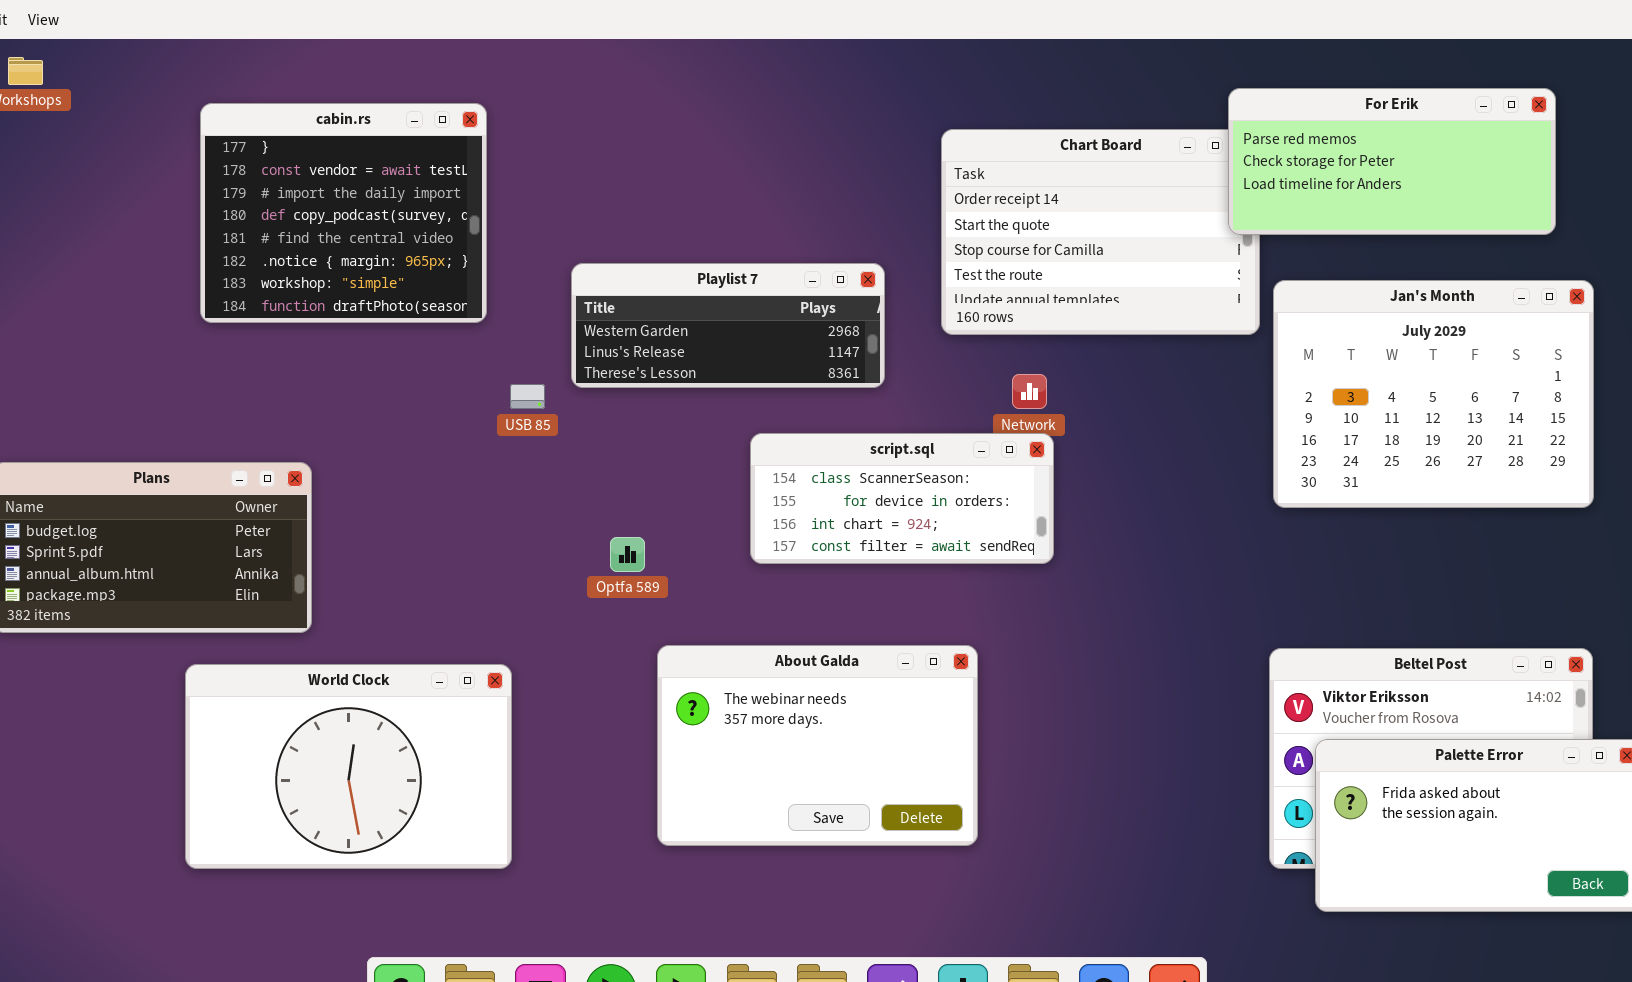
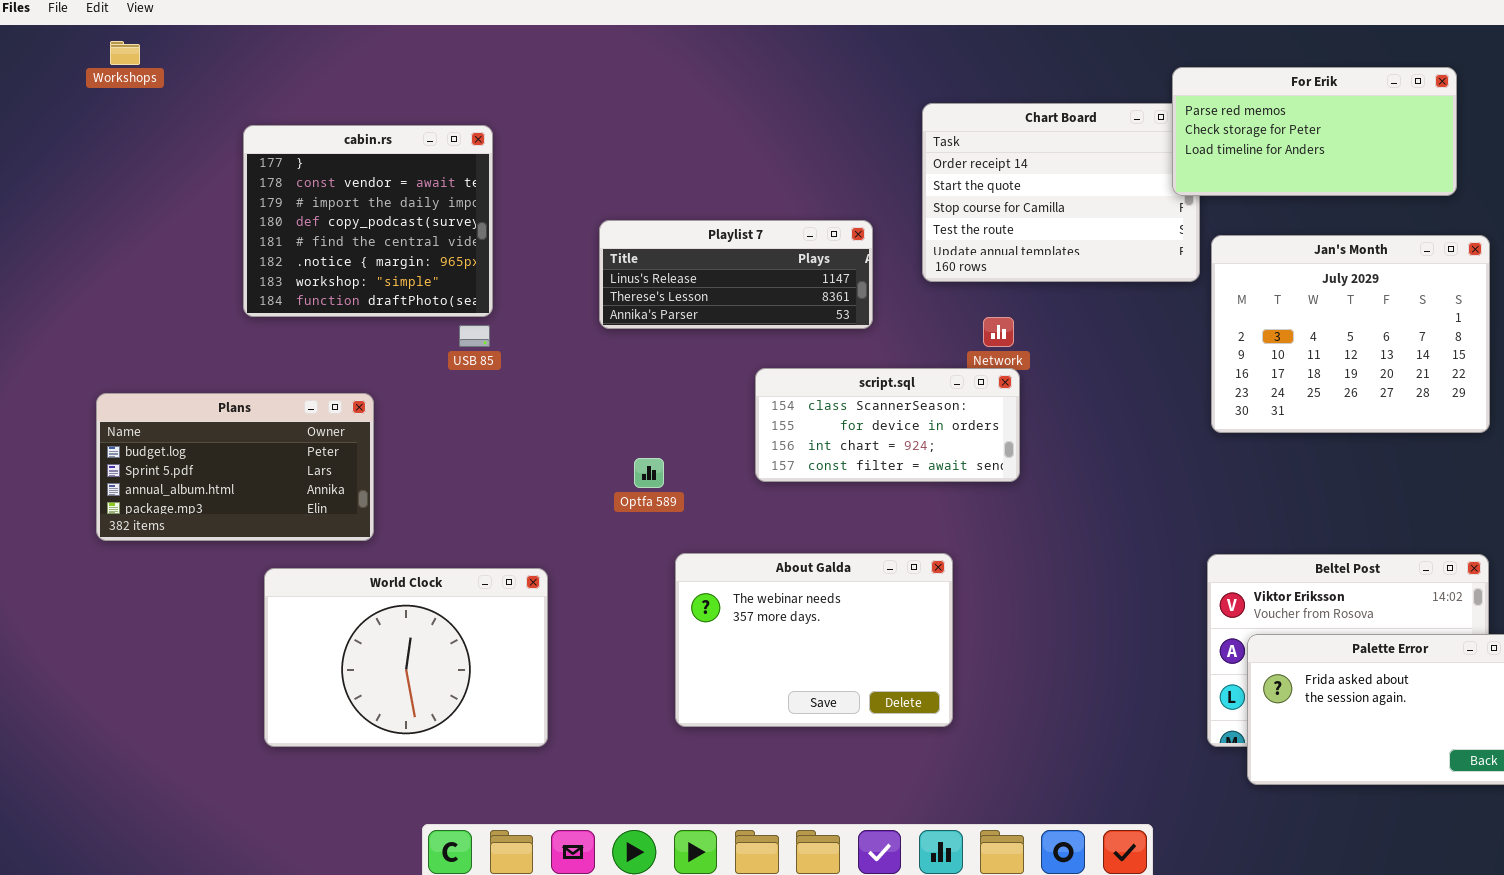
cabin.rs: [200,103,487,323] -> [243,125,493,317], moved
Playlist 7: [571,263,885,388] -> [599,220,873,329], scrolled down 1 row
USB 85: [510,384,545,409] -> [459,325,490,347], moved

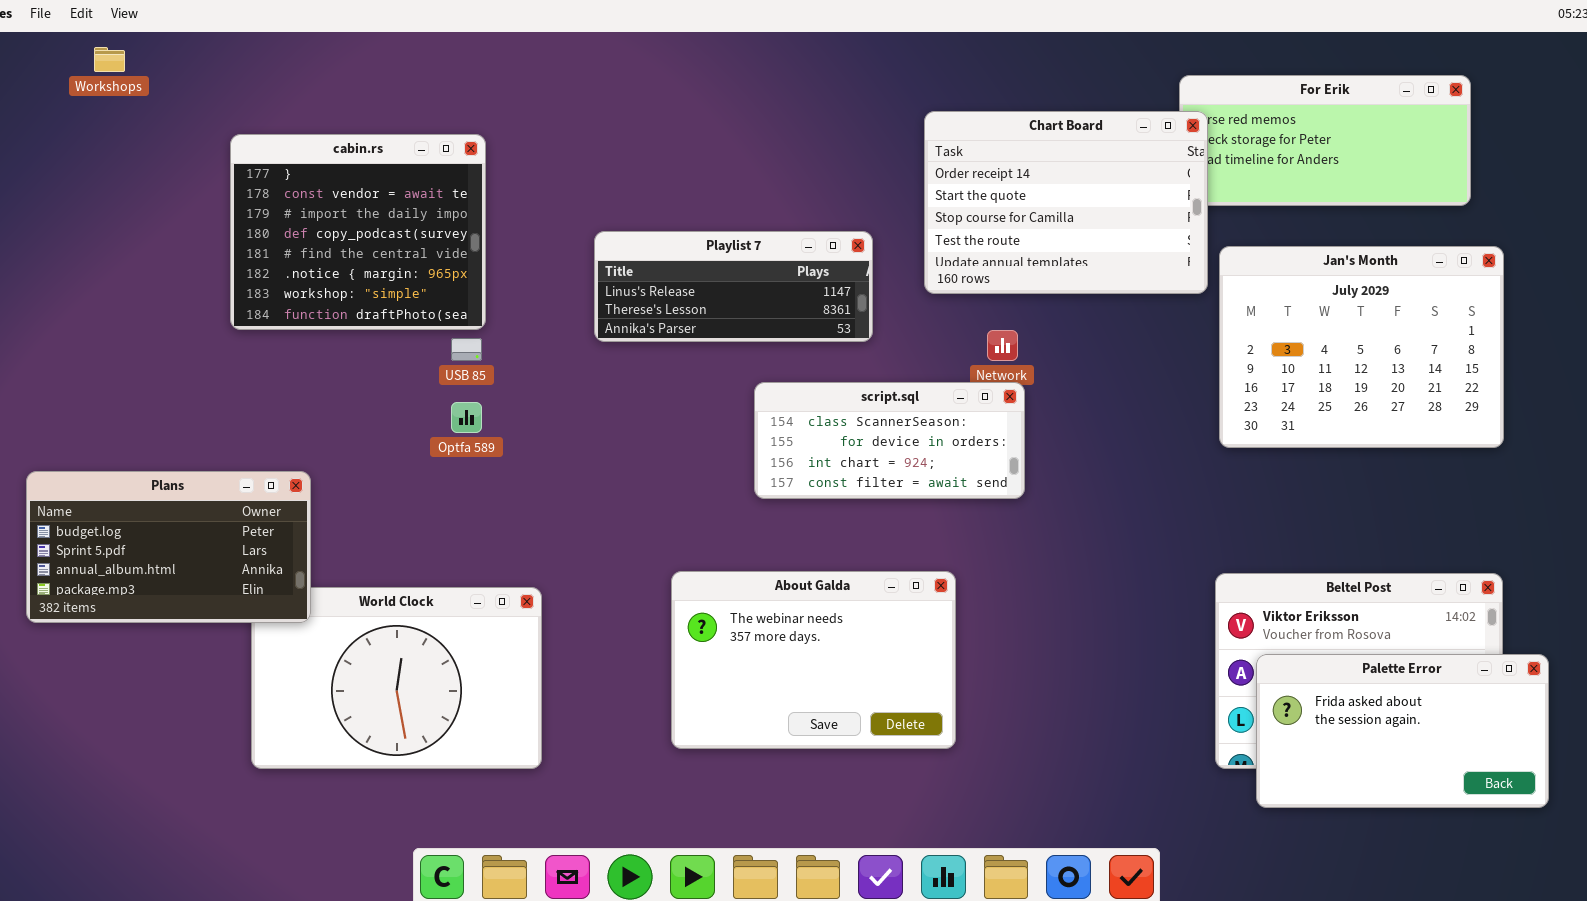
Chart Board: [922,103,1200,282] -> [924,111,1208,294], raised
Plans: [96,393,374,541] -> [26,471,311,623], moved
Optfa 589: [634,458,664,488] -> [451,402,482,433], moved

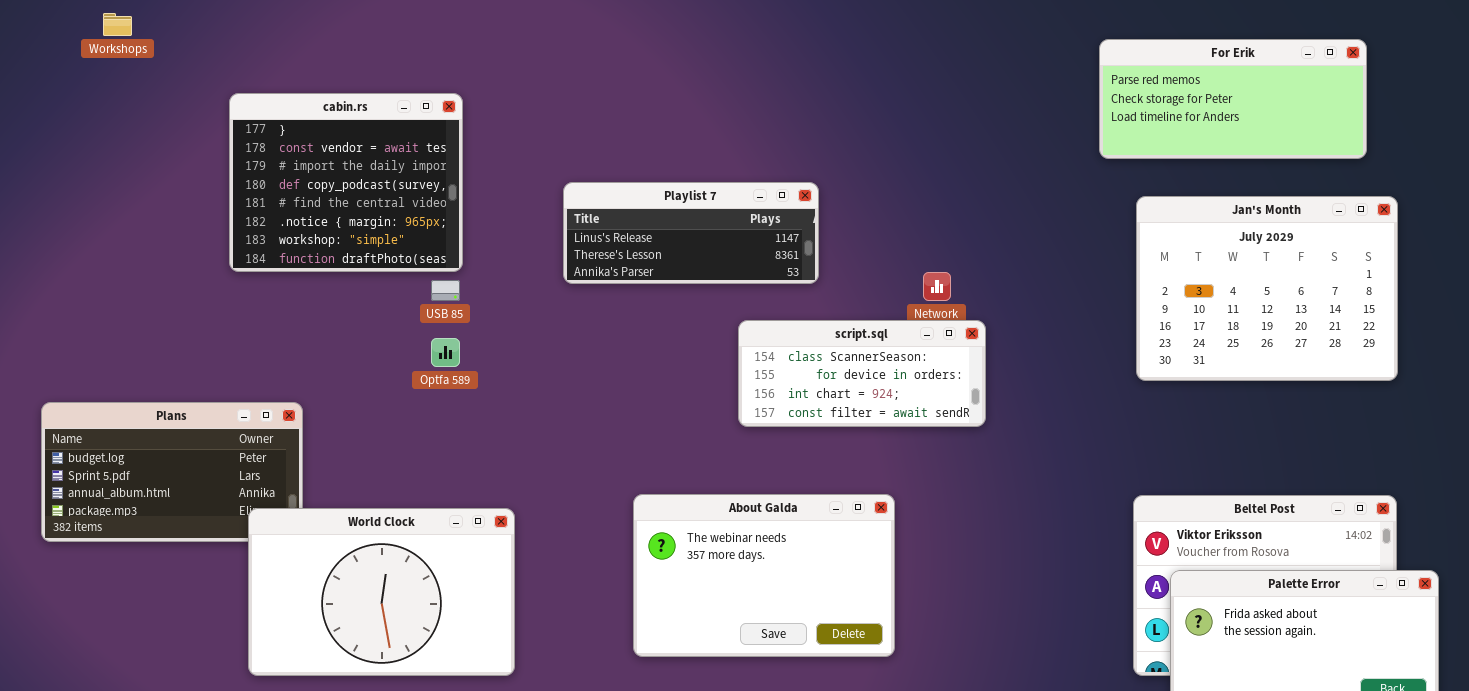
Chart Board: [924,111,1208,294] -> none, closed
script.sql: [754,382,1025,499] -> [738,320,986,427], moved
World Clock: [251,587,542,769] -> [248,508,515,676], raised

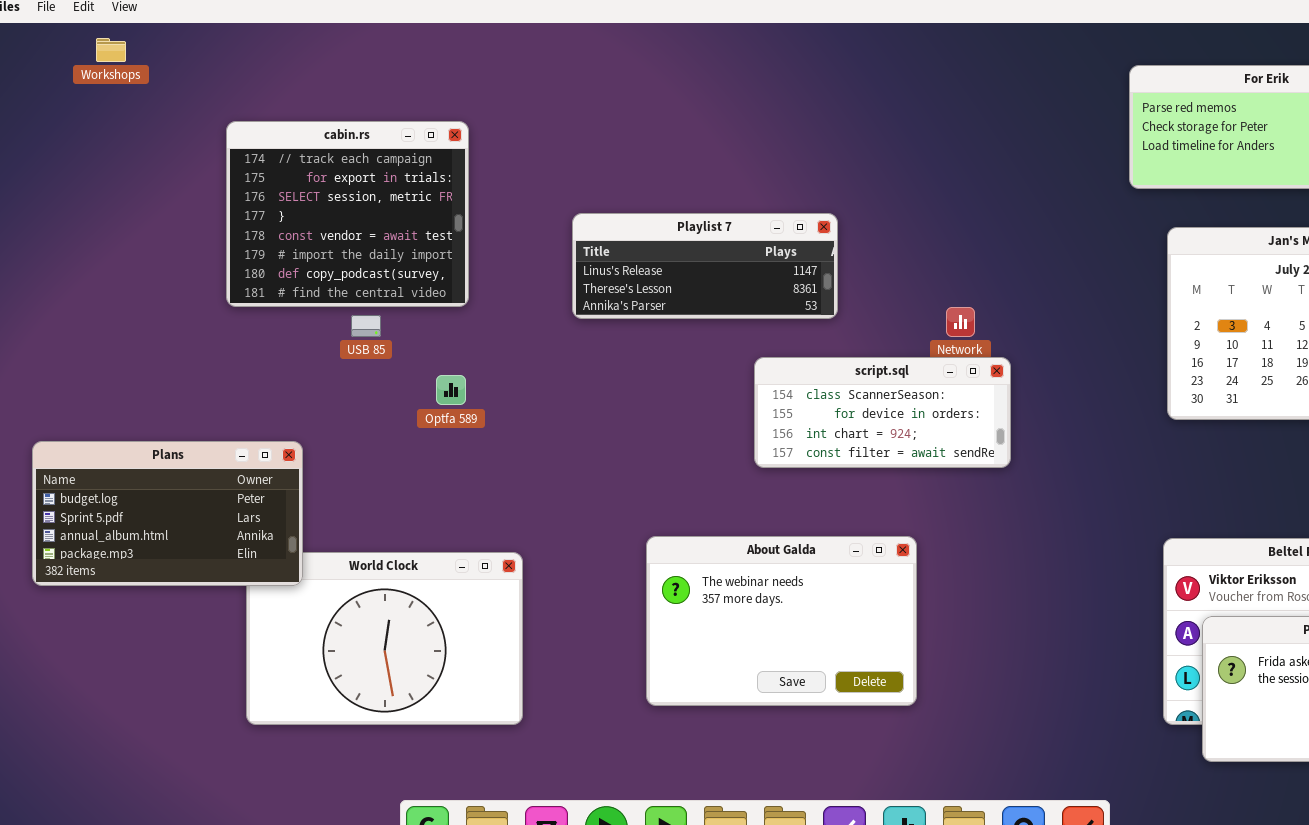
cabin.rs: [229,93,463,272] -> [226,121,469,307], scrolled up 3 rows
USB 85: [431,280,460,301] -> [351,315,381,337], moved
Plans: [41,402,303,542] -> [32,441,303,586], raised

